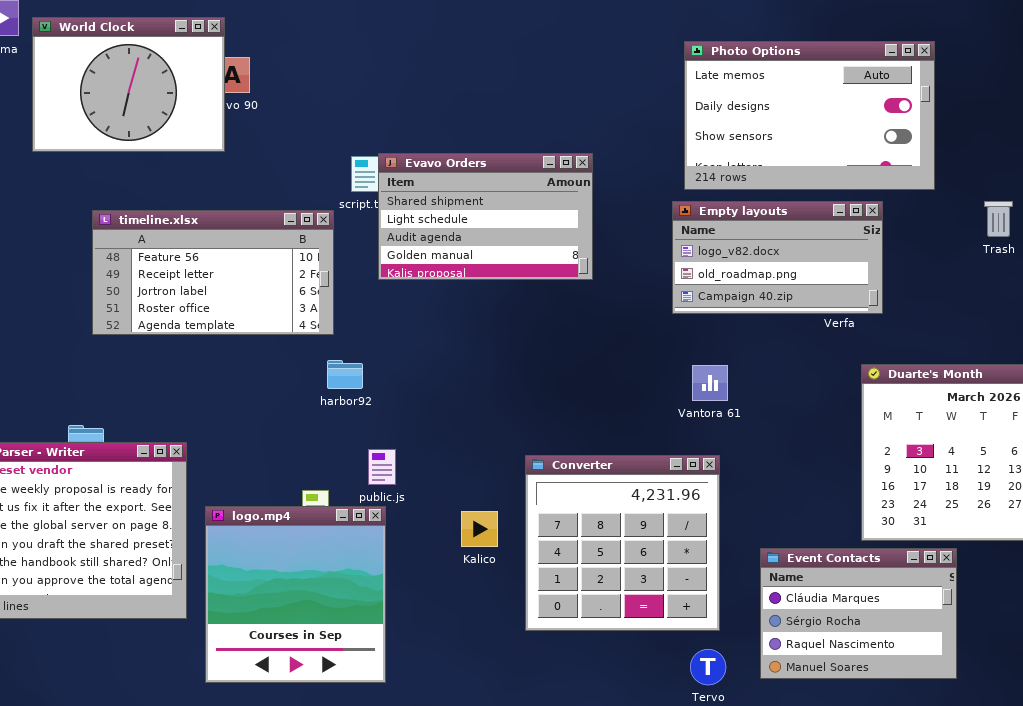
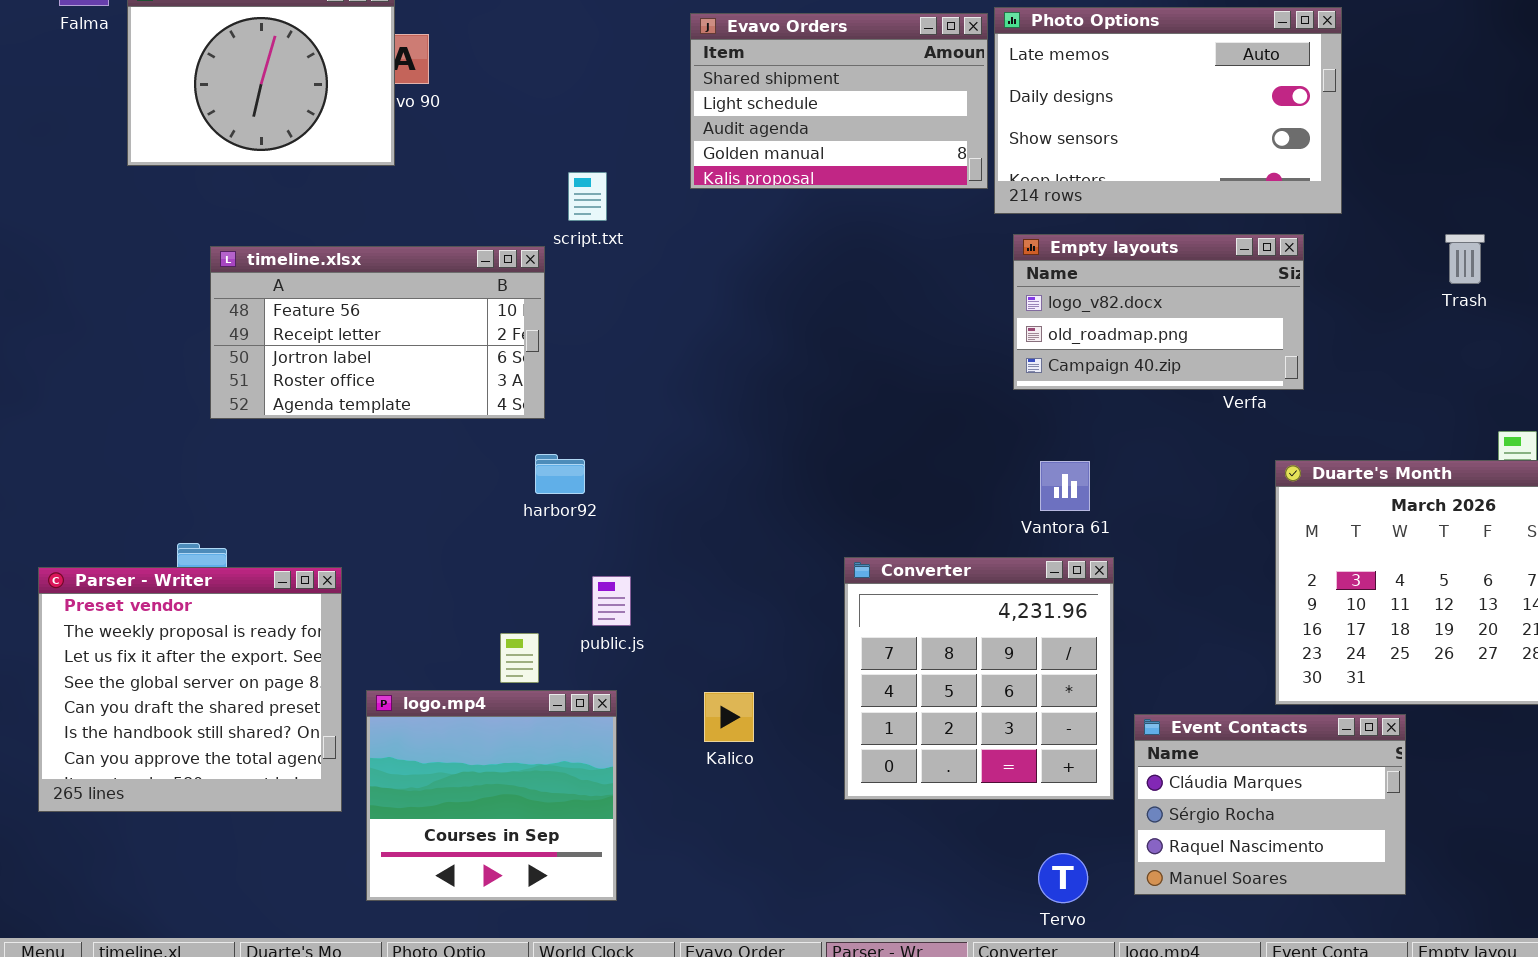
Photo Options: [684,41,935,190] -> [994,7,1342,214], moved
Evavo Orders: [378,153,593,280] -> [690,13,988,189], moved
Converter: [525,455,720,631] -> [844,557,1114,800], moved
logo.mp4: [205,506,386,683] -> [366,690,617,901], resized
Kalico: [461,511,498,547] -> [704,692,754,742], moved

